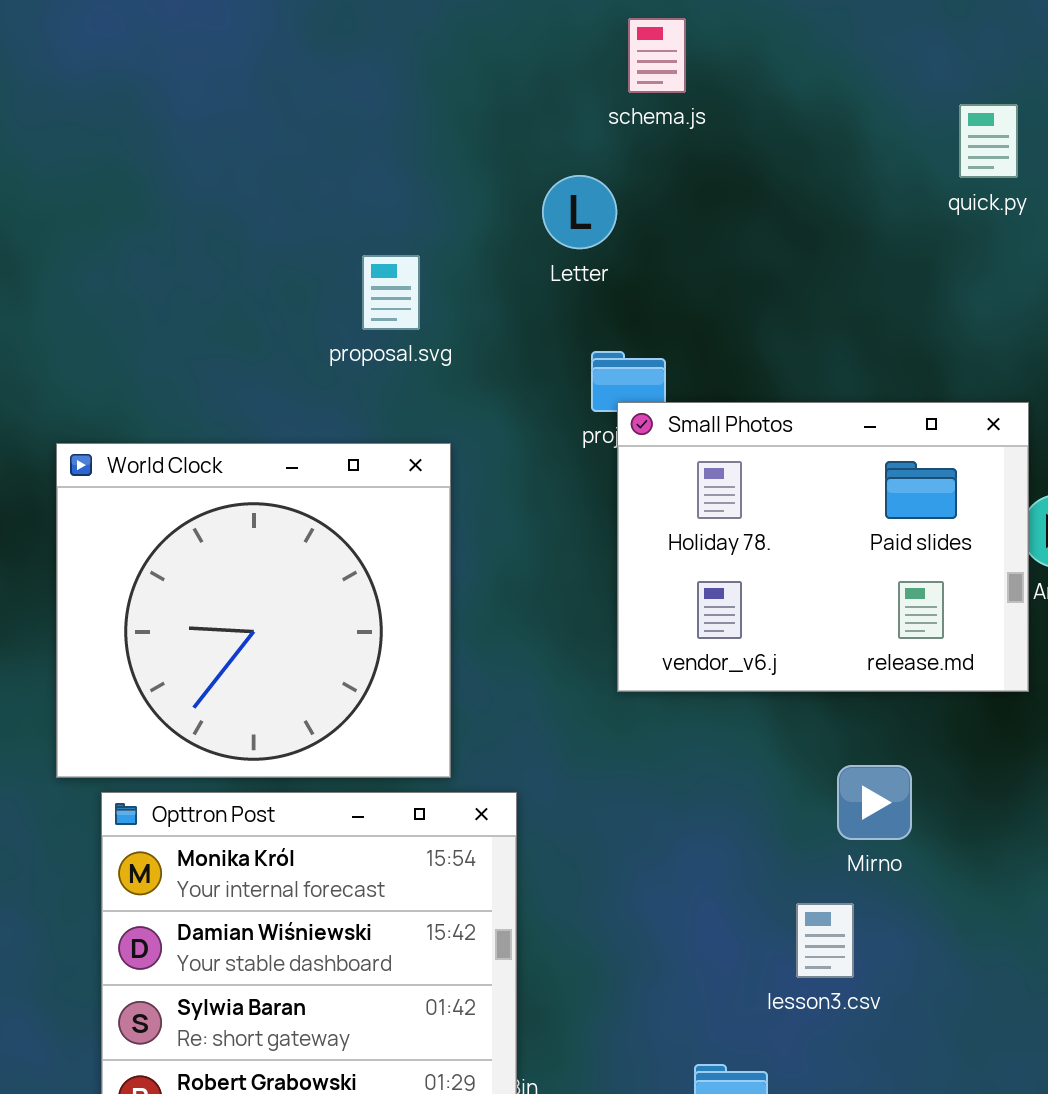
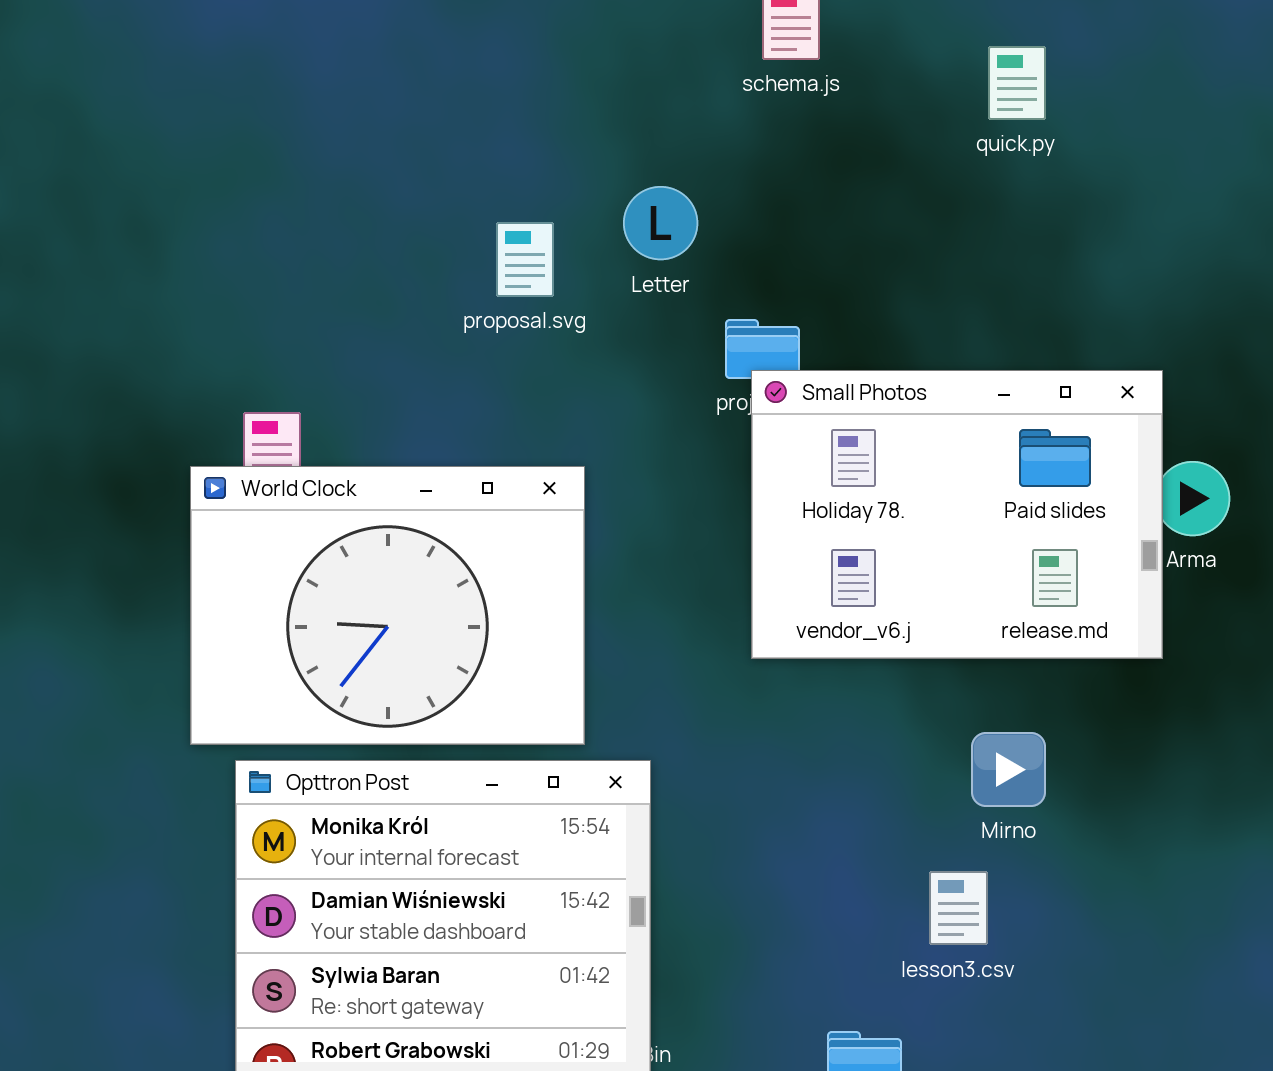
quick.py: [959,104,1018,178] -> [988,46,1046,120], moved
Letter: [542,175,617,249] -> [623,186,698,260], moved
World Clock: [56,443,451,778] -> [190,466,585,745], resized

